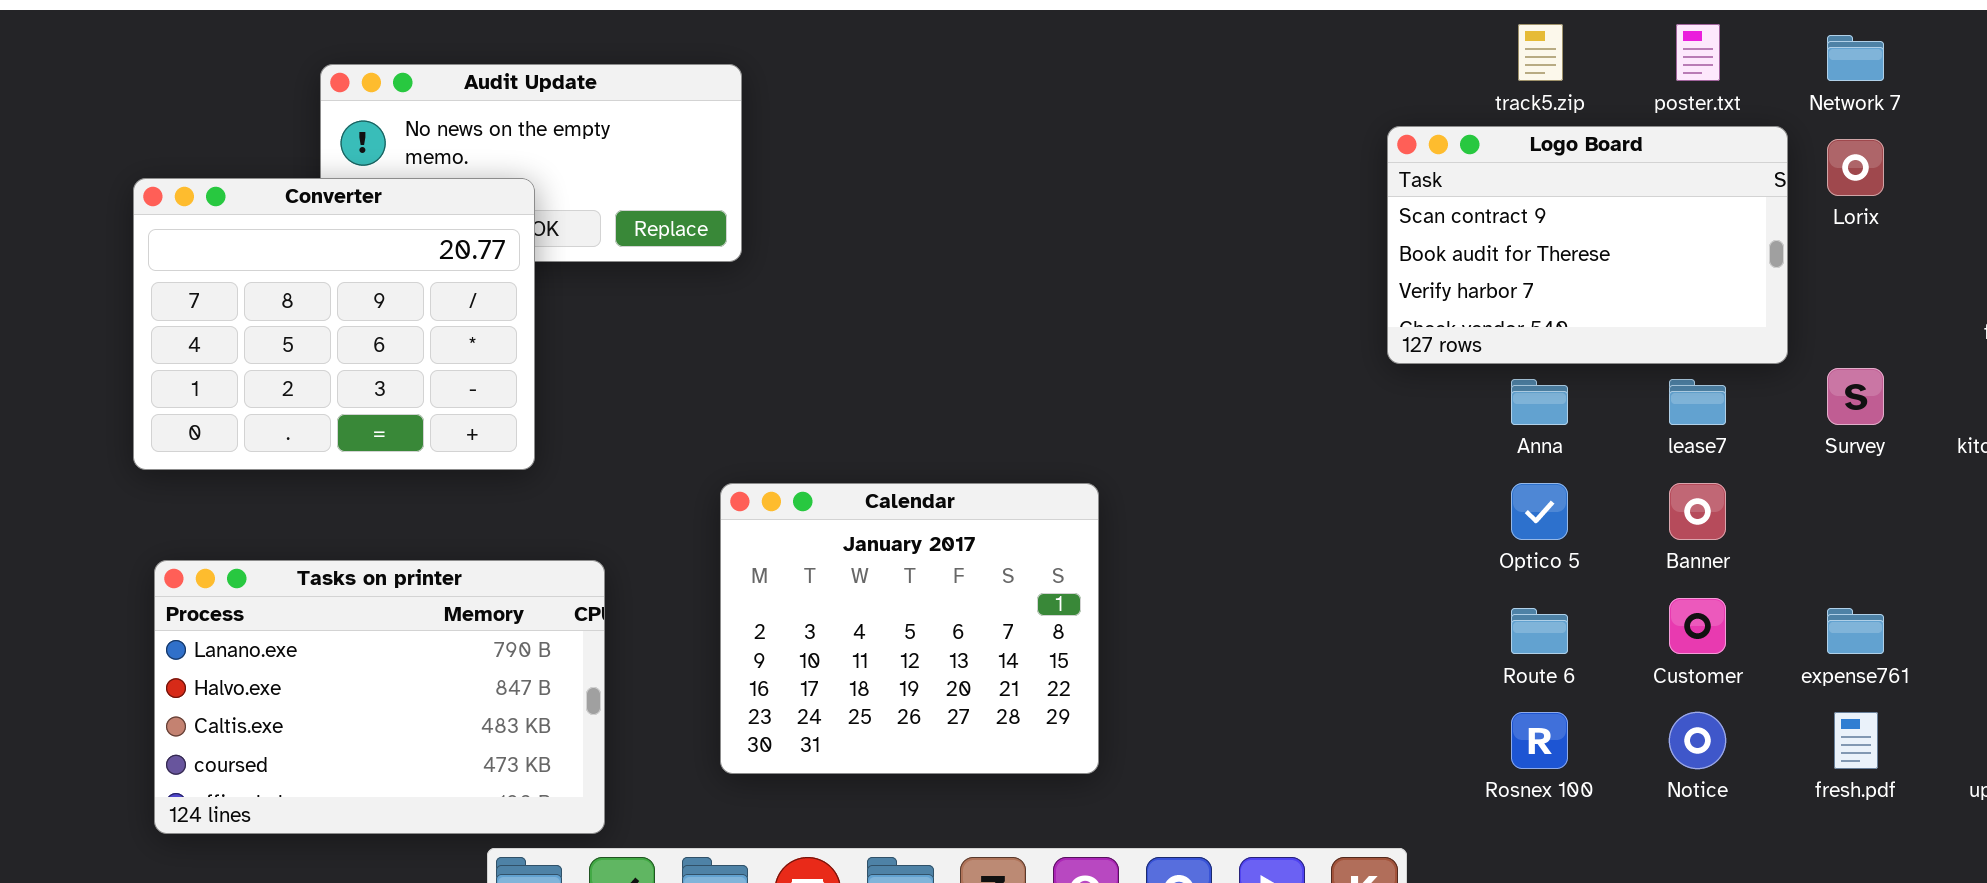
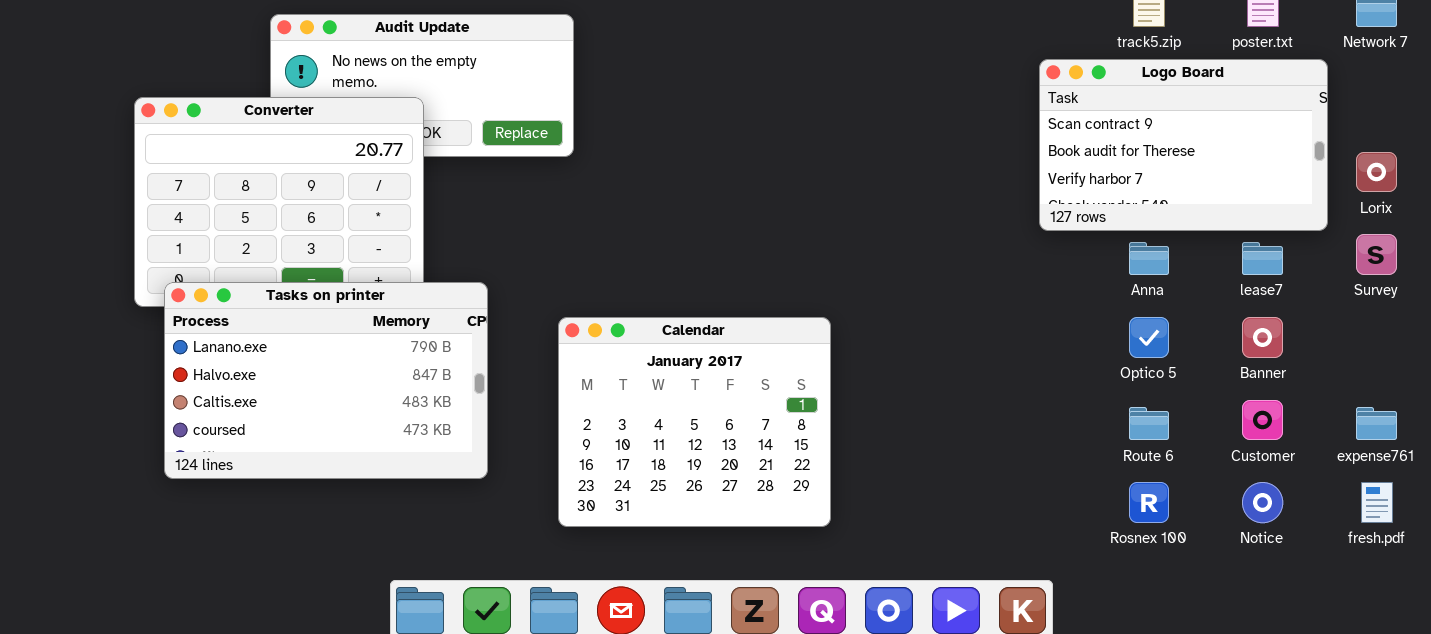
Lorix: [1827,139,1884,196] -> [1356,152,1397,192], moved
Tasks on printer: [154,560,605,834] -> [164,282,488,479], moved

